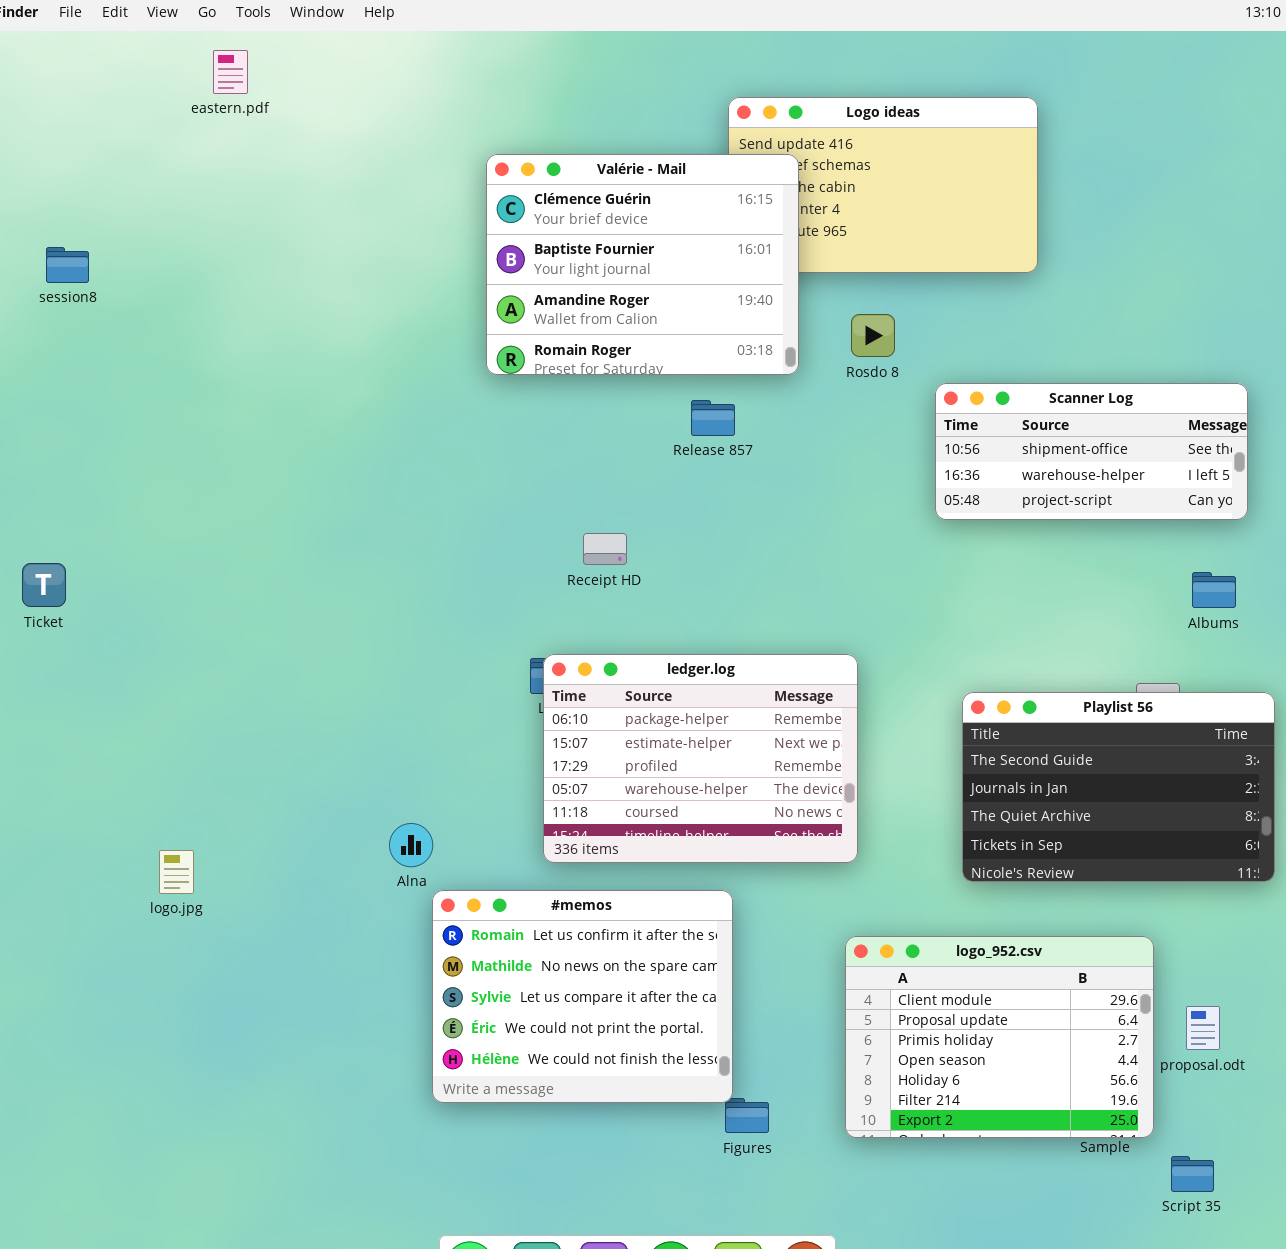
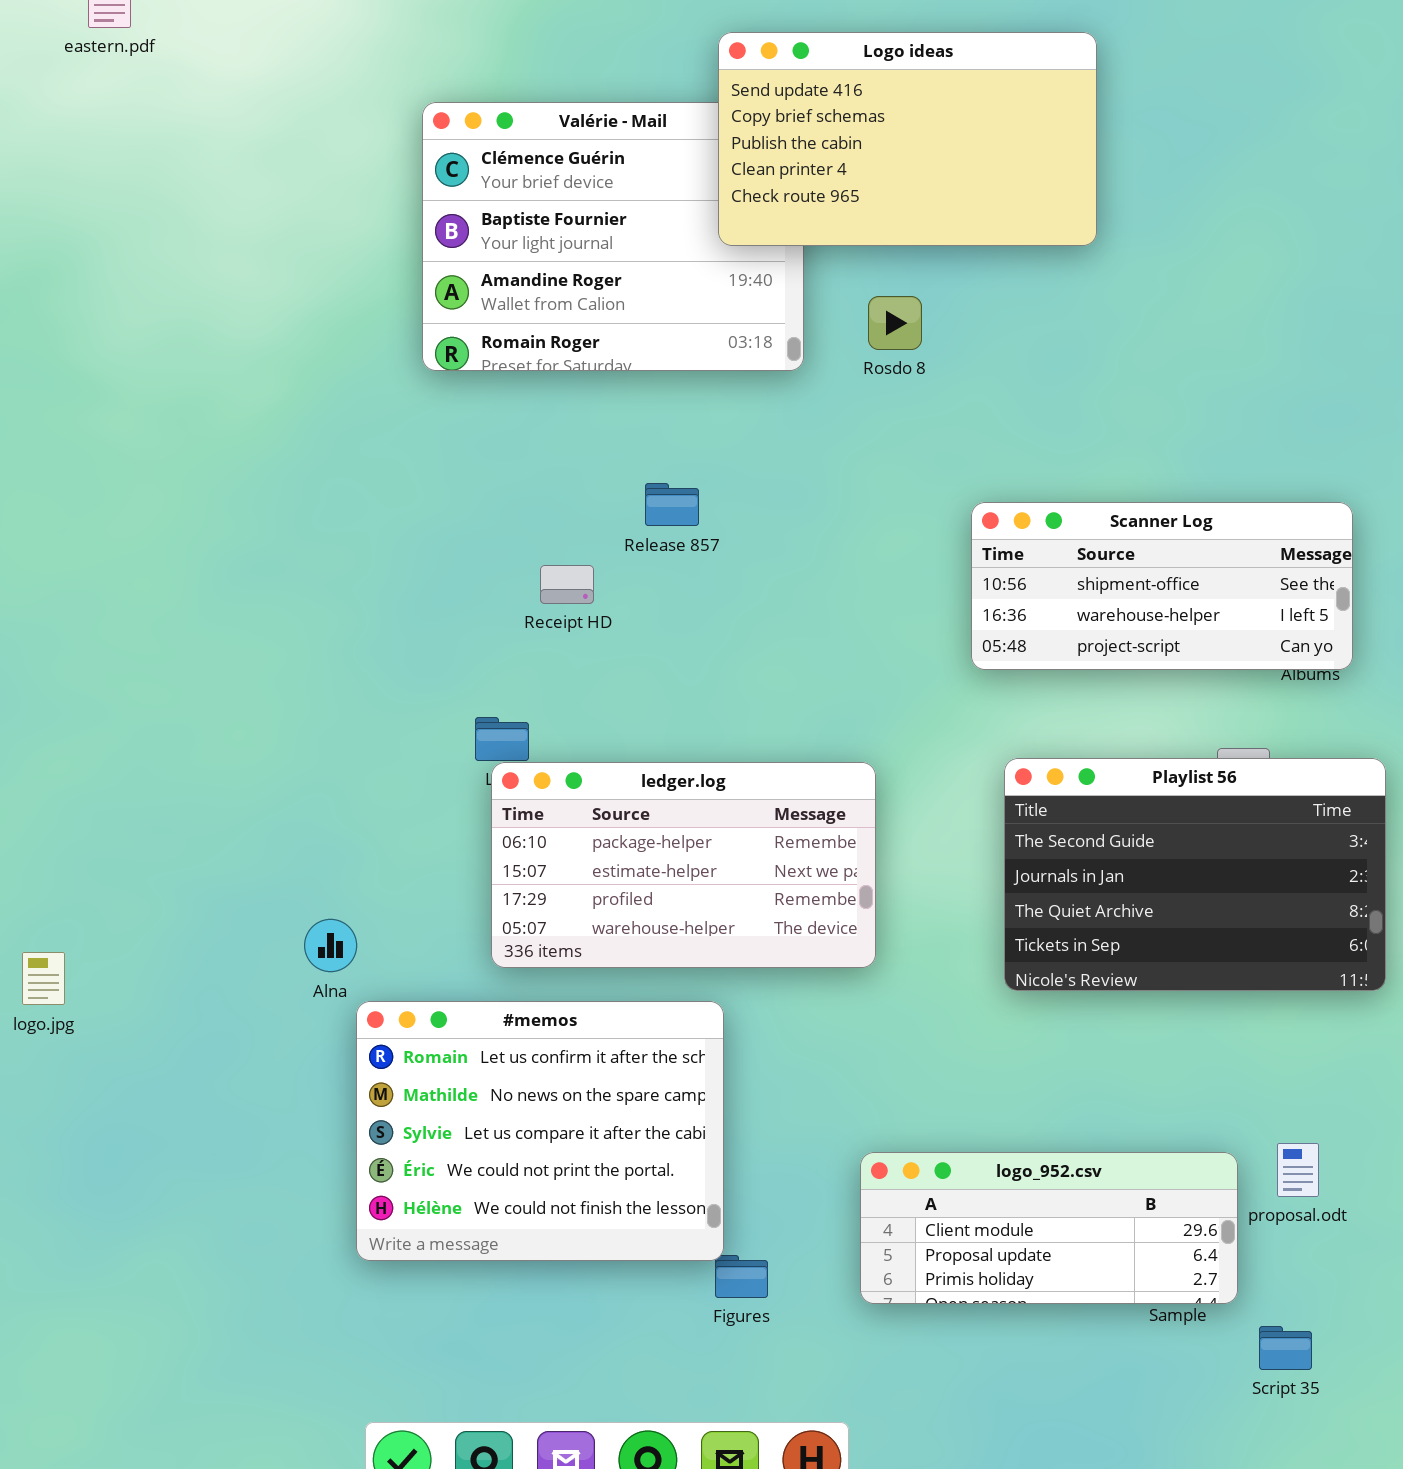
Logo ideas: [728,97,1038,273] -> [718,32,1097,246], raised
Scanner Log: [935,383,1248,520] -> [971,502,1353,670], moved
Release 857: [691,400,735,436] -> [645,483,699,526], moved
ledger.log: [543,654,858,863] -> [491,762,876,968], resized
logo_952.csv: [845,936,1154,1138] -> [860,1152,1238,1304], resized

